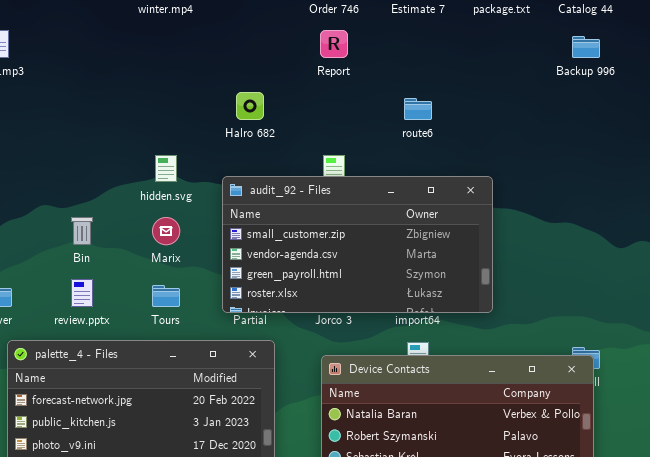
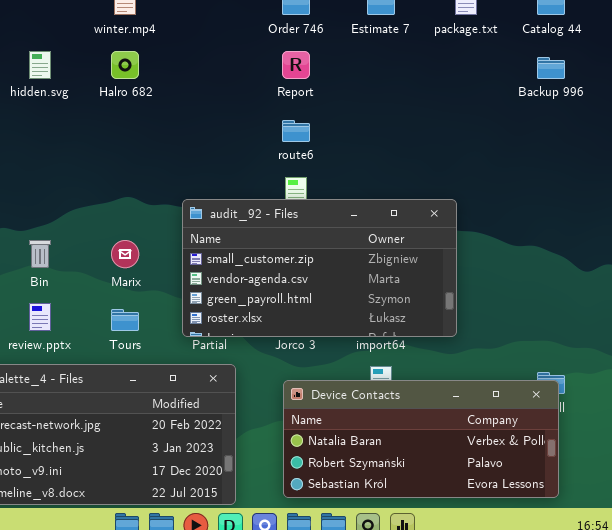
Halro 682: [236,92,264,120] -> [111,51,139,79], moved
route6: [404,98,432,120] -> [282,120,310,142], moved
hidden.svg: [155,155,177,182] -> [29,51,51,79], moved

